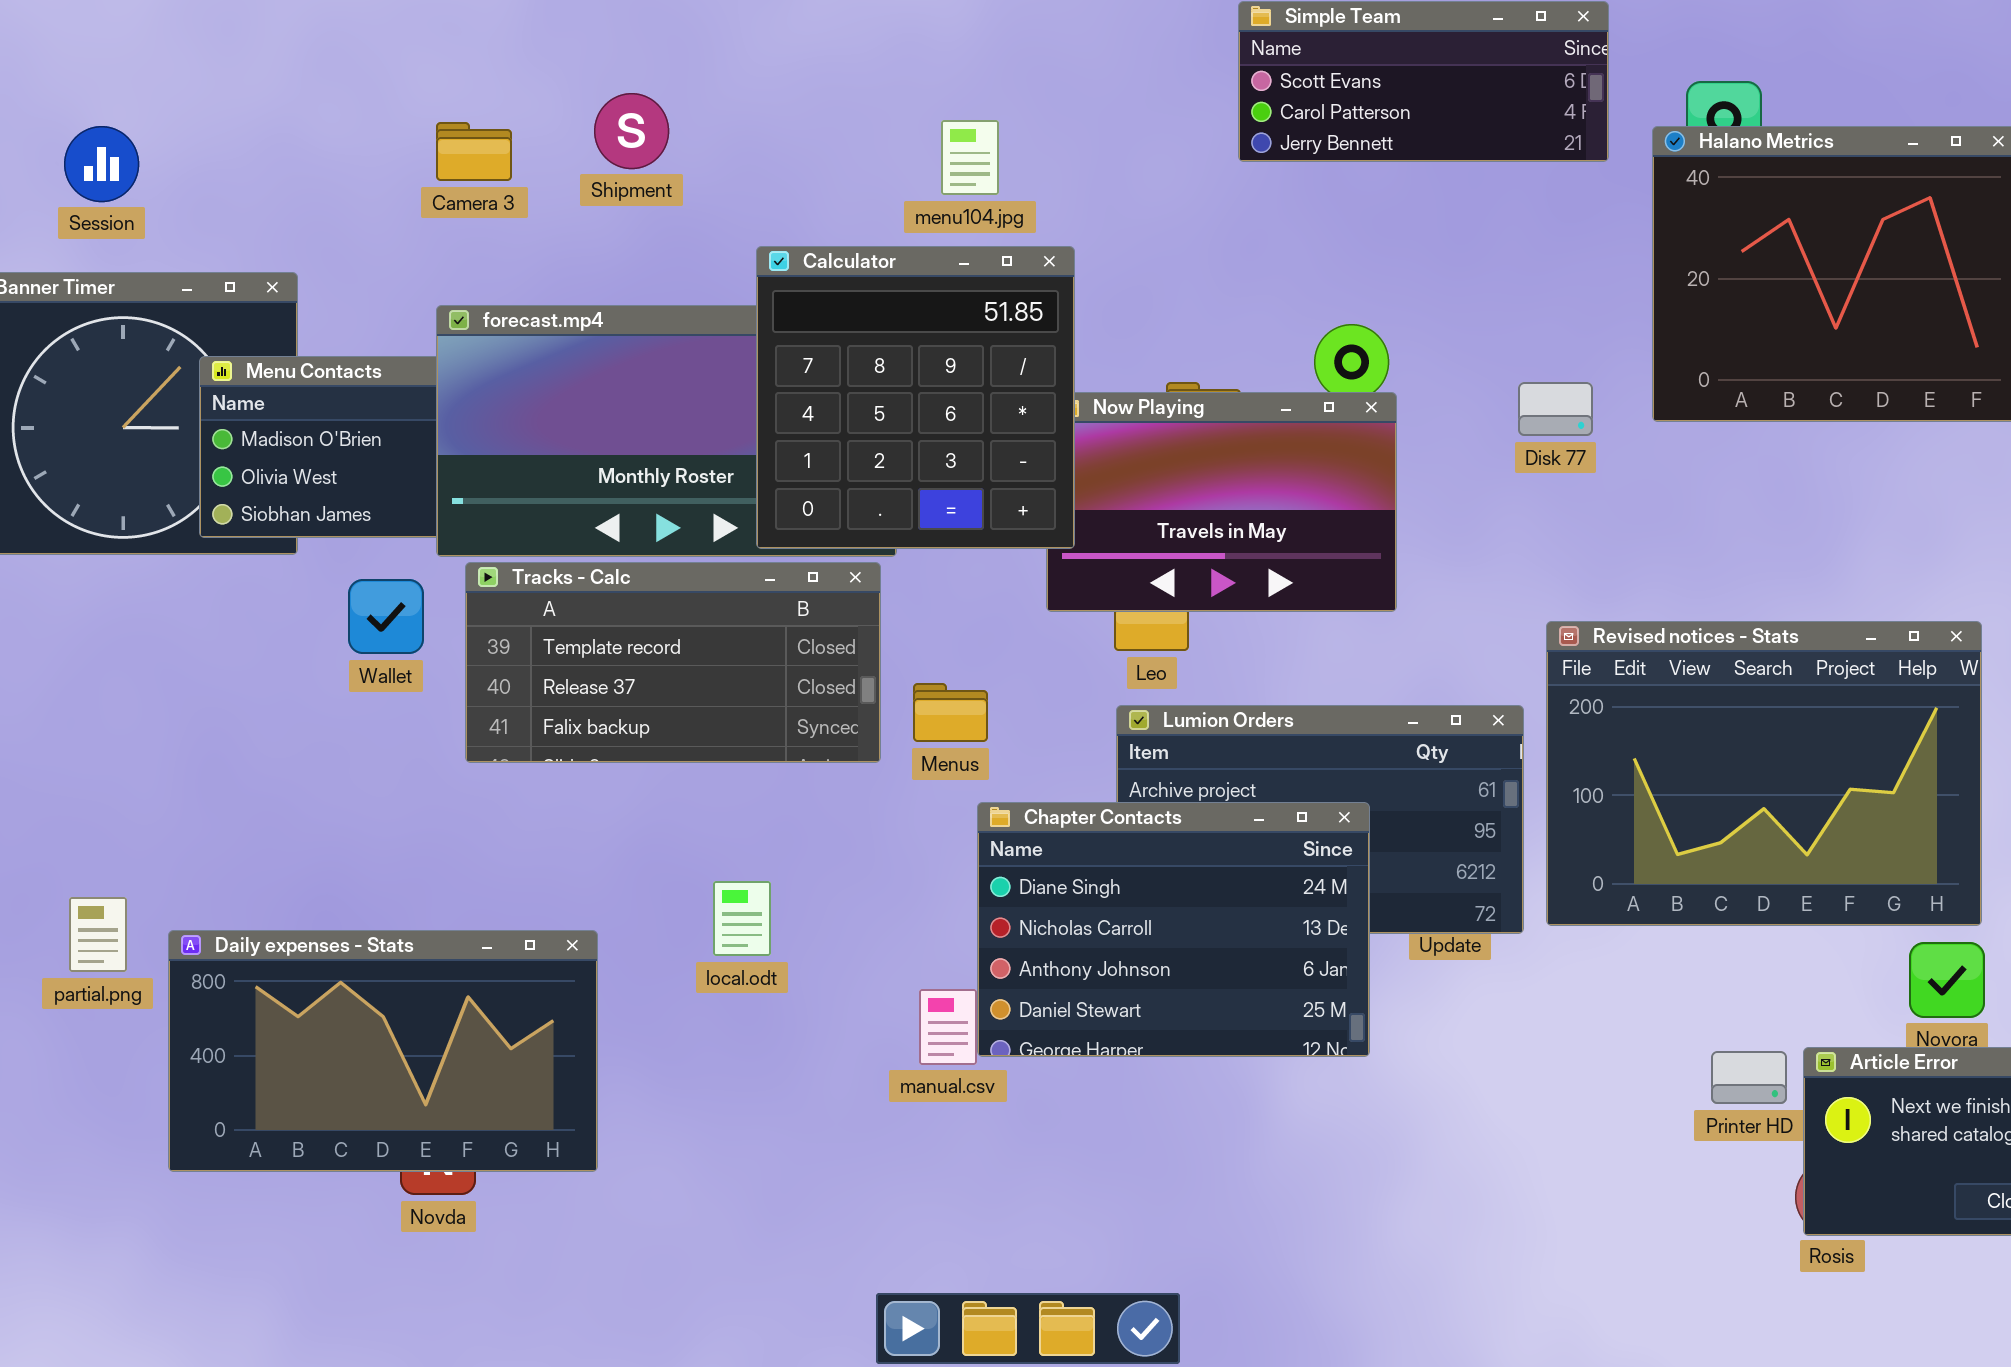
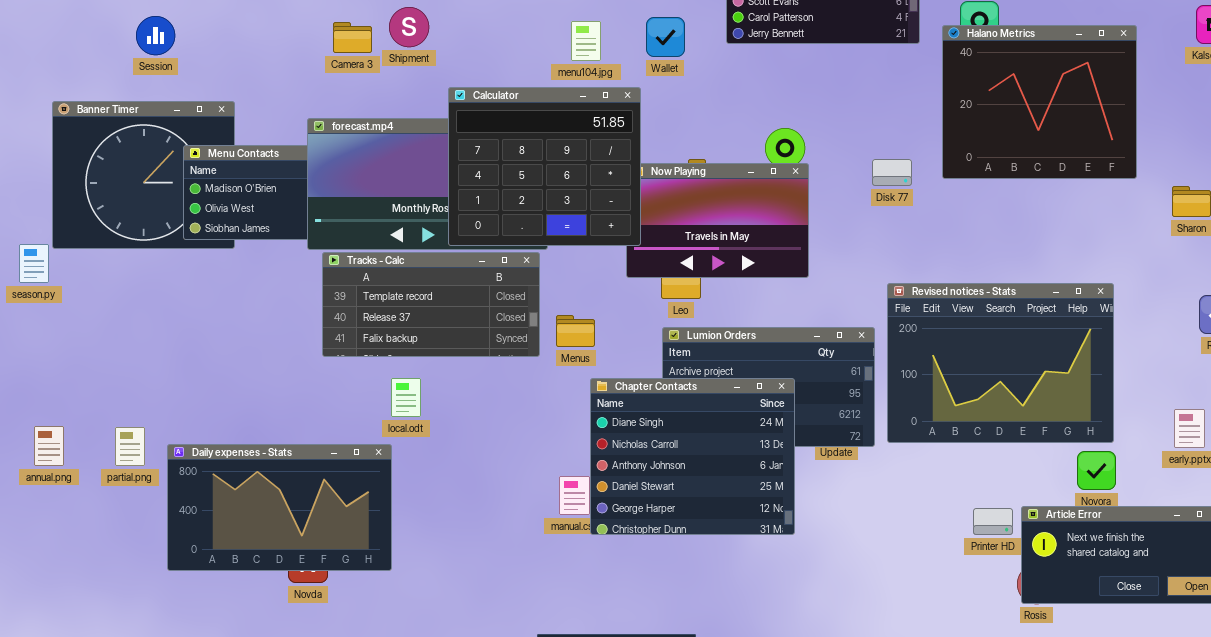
Camera 3: [436,122,512,181] -> [333,22,372,53], moved
Session: [64,126,139,202] -> [136,16,175,55], moved
Calculator: [756,246,1075,549] -> [448,87,641,246], resized
Wallet: [348,579,424,654] -> [646,17,685,57], moved
Chapter Contacts: [977,802,1370,1057] -> [590,378,795,535], resized
local.odt: [713,881,771,956] -> [391,378,421,417], moved

